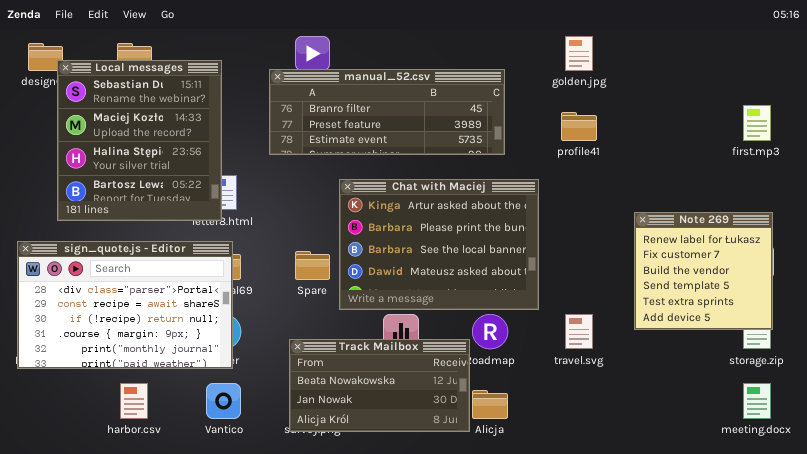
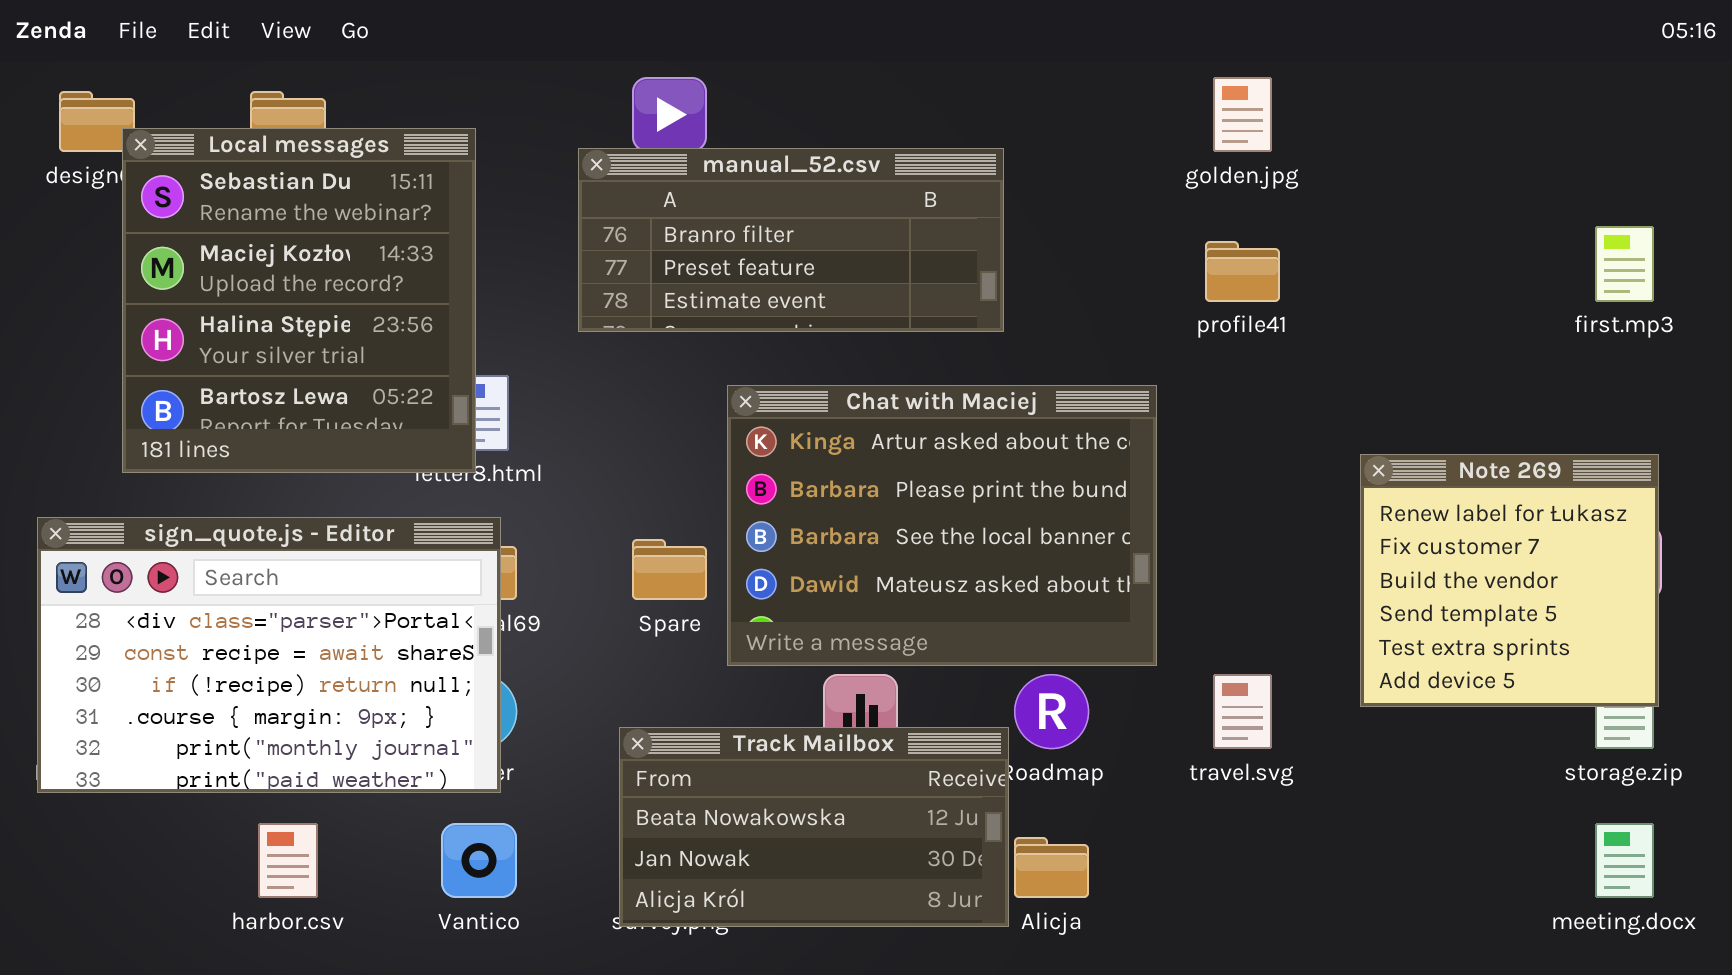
manual_52.csv: [269,69,505,155] -> [578,148,1004,332], resized

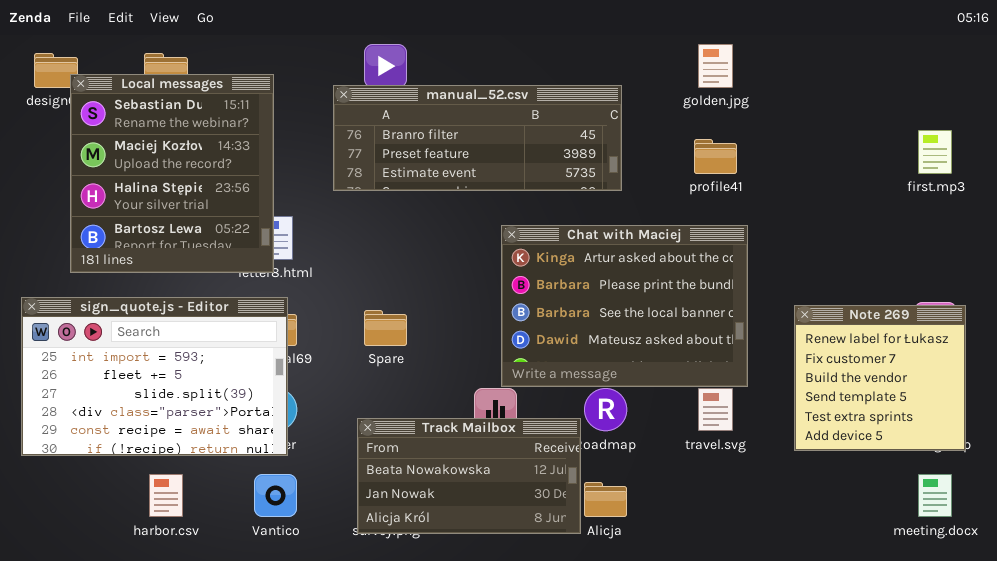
manual_52.csv: [578,148,1004,332] -> [333,85,622,191], resized
Chat with Maciej: [727,385,1157,666] -> [501,225,748,387], moved
Note 269: [1360,454,1659,707] -> [794,305,966,451], moved
sign_quote.js - Editor: [37,517,501,793] -> [21,297,288,456], scrolled up 3 rows

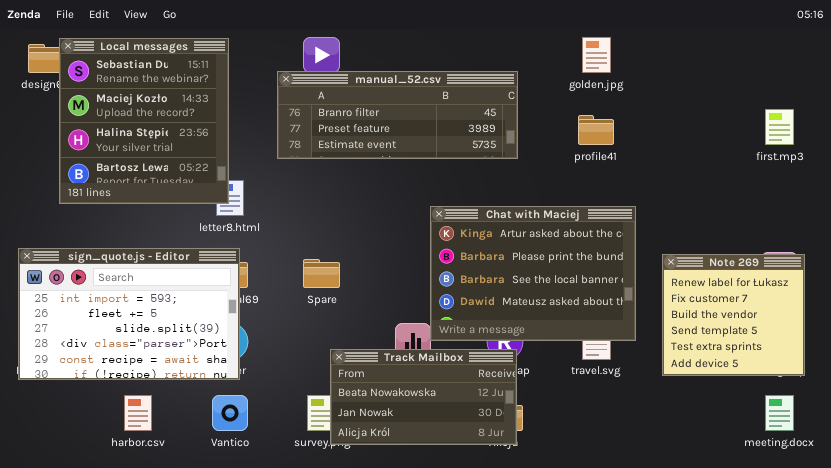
Local messages: [70,74,274,273] -> [59,38,229,204], moved
Chat with Maciej: [501,225,748,387] -> [430,206,636,341], moved
Track Mailbox: [357,418,581,534] -> [330,349,517,445], moved

